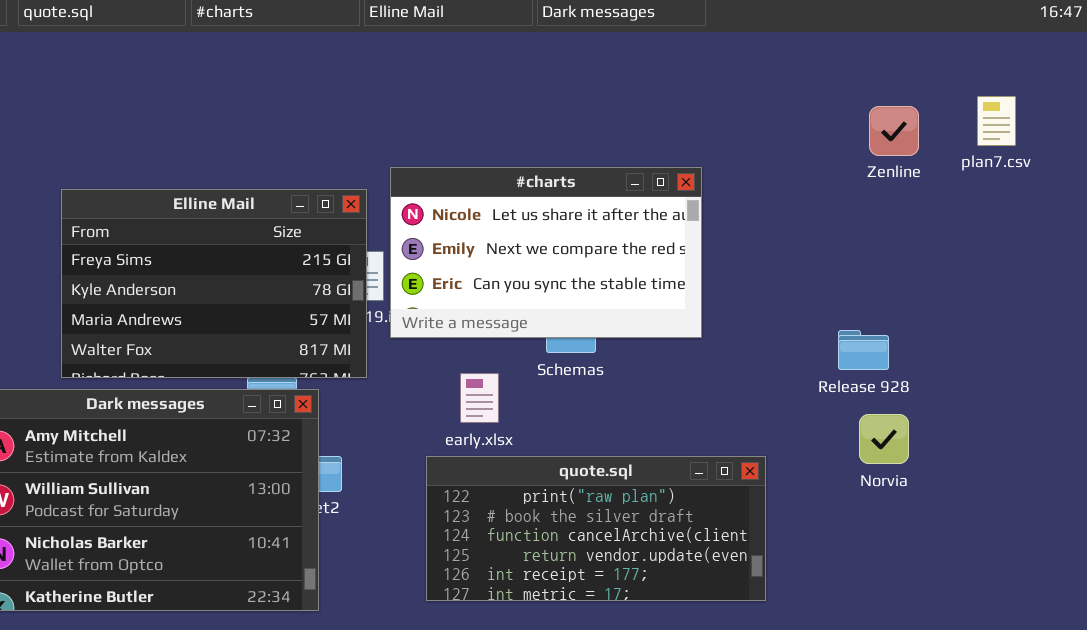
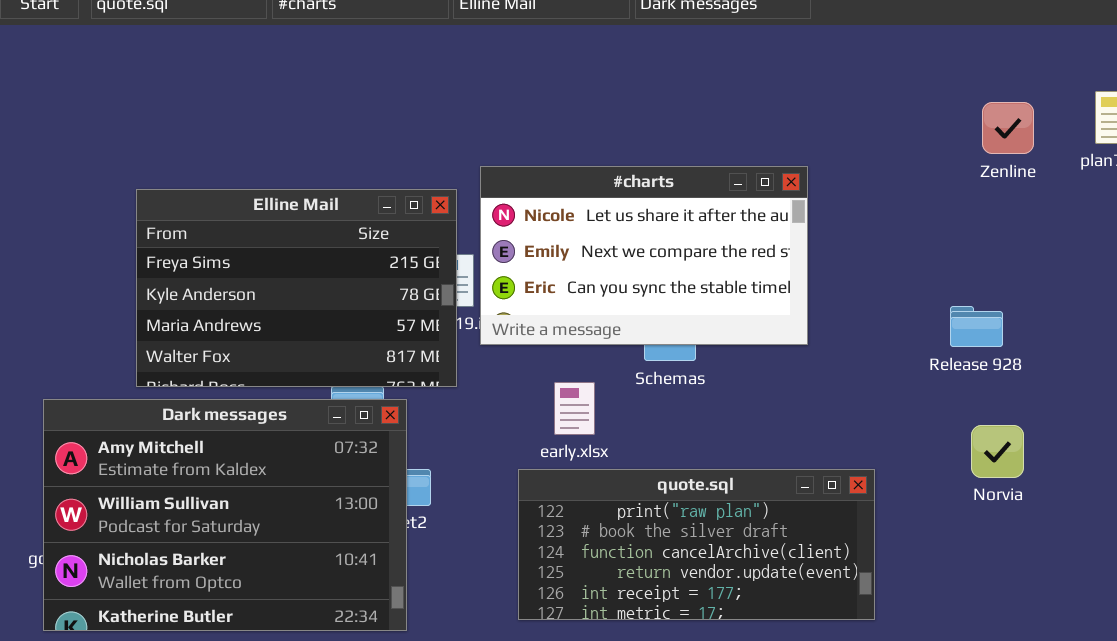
Release 928: [838,330,889,370] -> [950,306,1003,347], moved

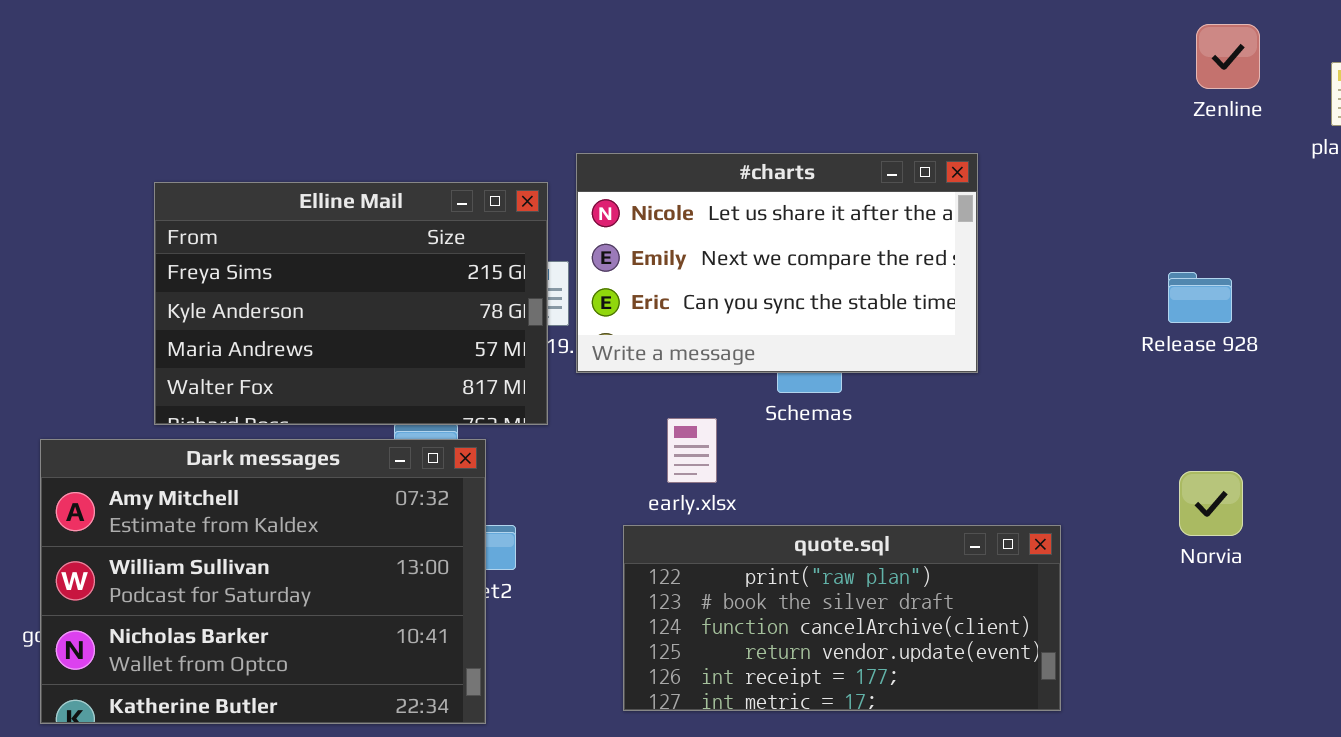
Zenline: [982,102,1034,154] -> [1196,24,1260,89], moved
Release 928: [950,306,1003,347] -> [1168,272,1232,323], moved

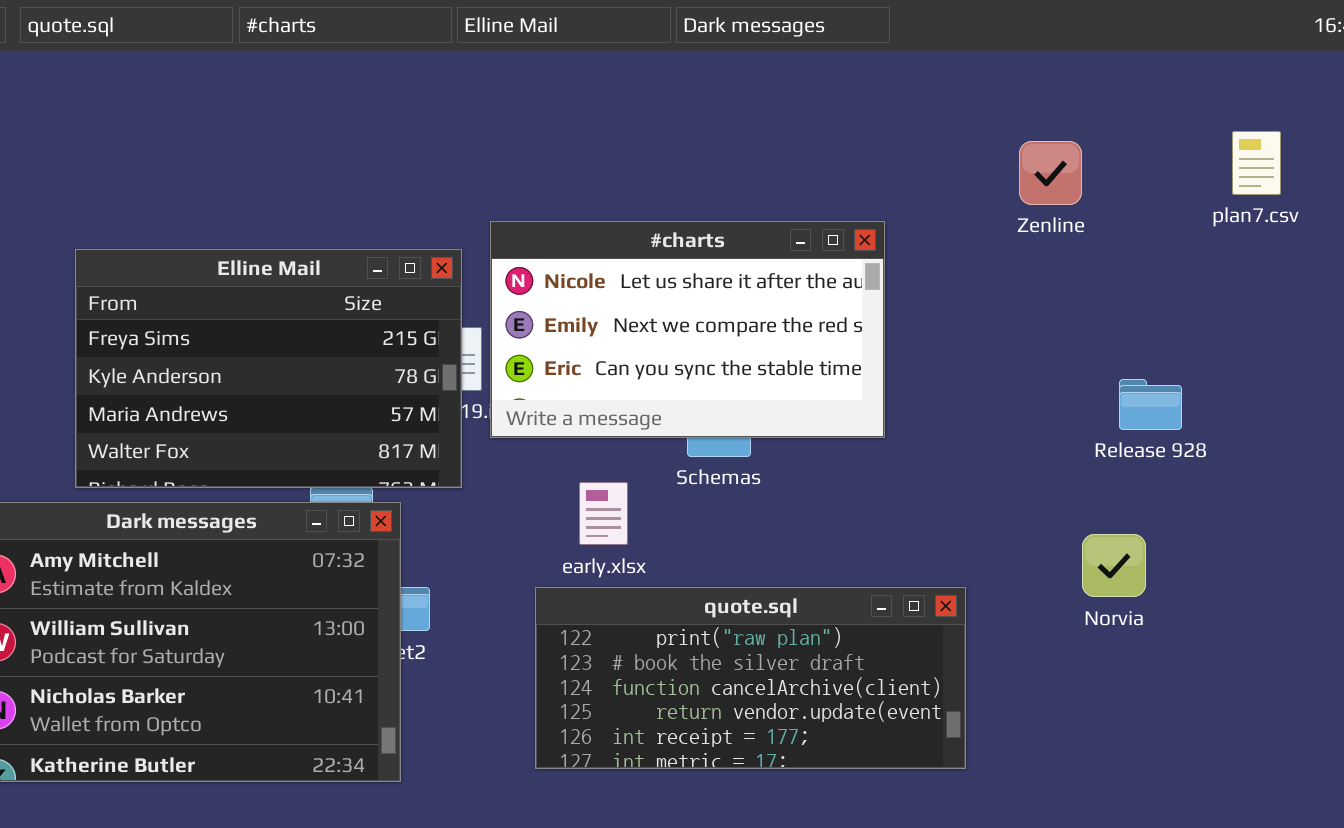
Zenline: [1196,24,1260,89] -> [1019,141,1082,205], moved
Release 928: [1168,272,1232,323] -> [1119,379,1182,430], moved

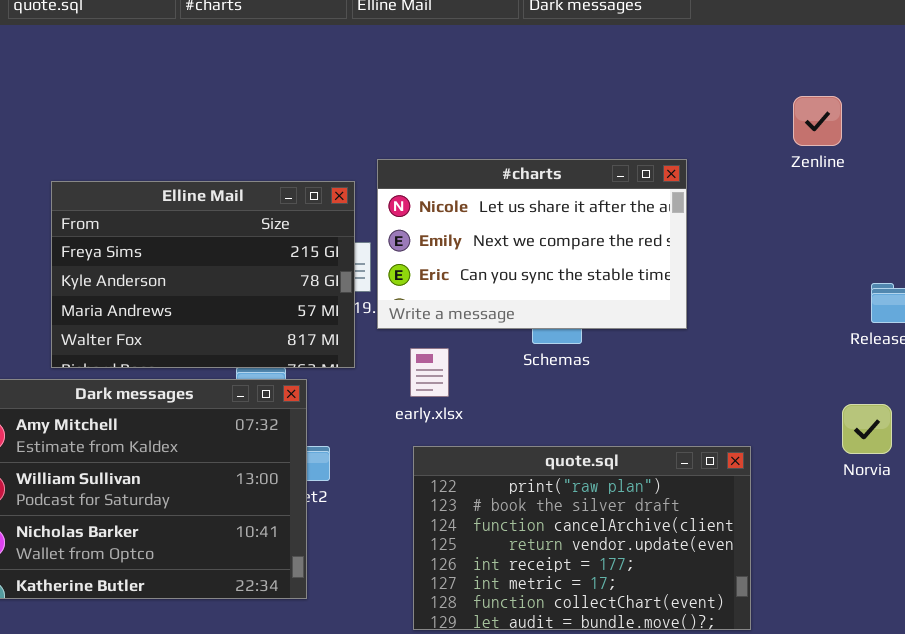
early.xlsx: [579,482,628,545] -> [410,348,449,397], moved
quote.sql: [535,587,966,769] -> [413,446,751,630], resized

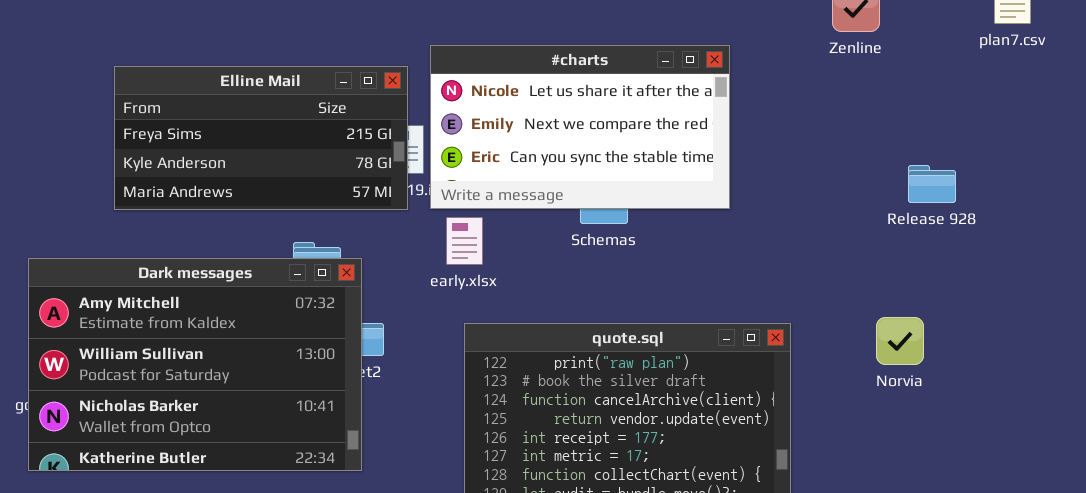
Elline Mail: [51,181,355,368] -> [114,66,408,210], resized
early.xlsx: [410,348,449,397] -> [446,217,483,265], moved
Norvia: [842,404,892,454] -> [876,317,924,365], moved

